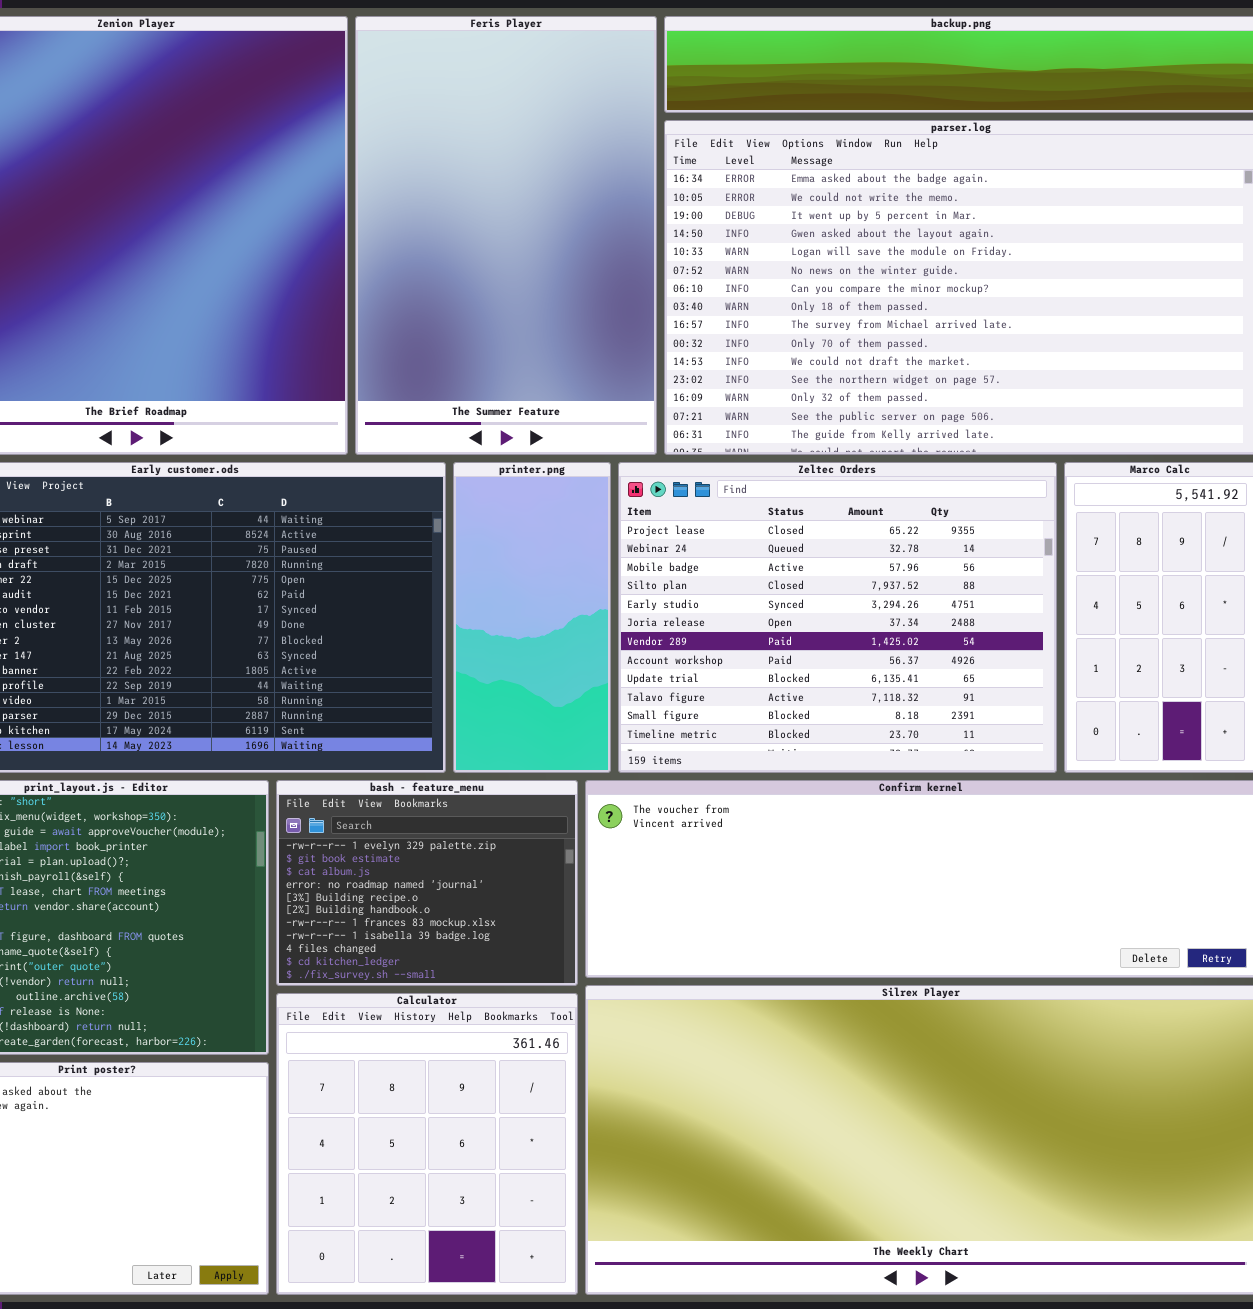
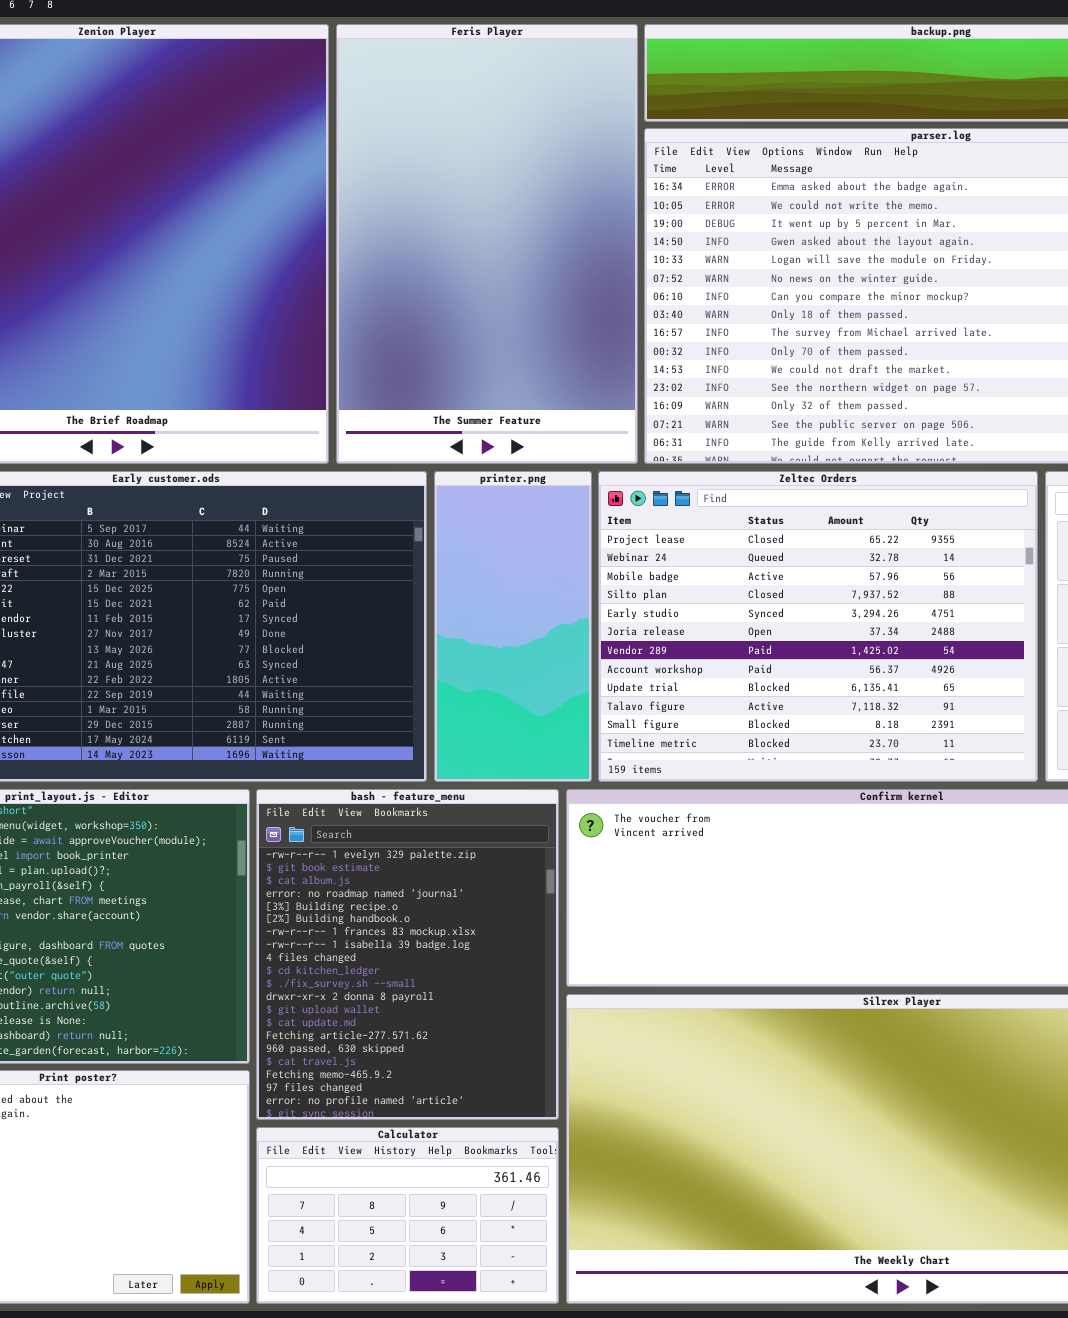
bash - feature_menu: [276,780,578,986] -> [256,789,559,1120], resized
Calculator: [276,993,578,1295] -> [256,1127,559,1304], resized

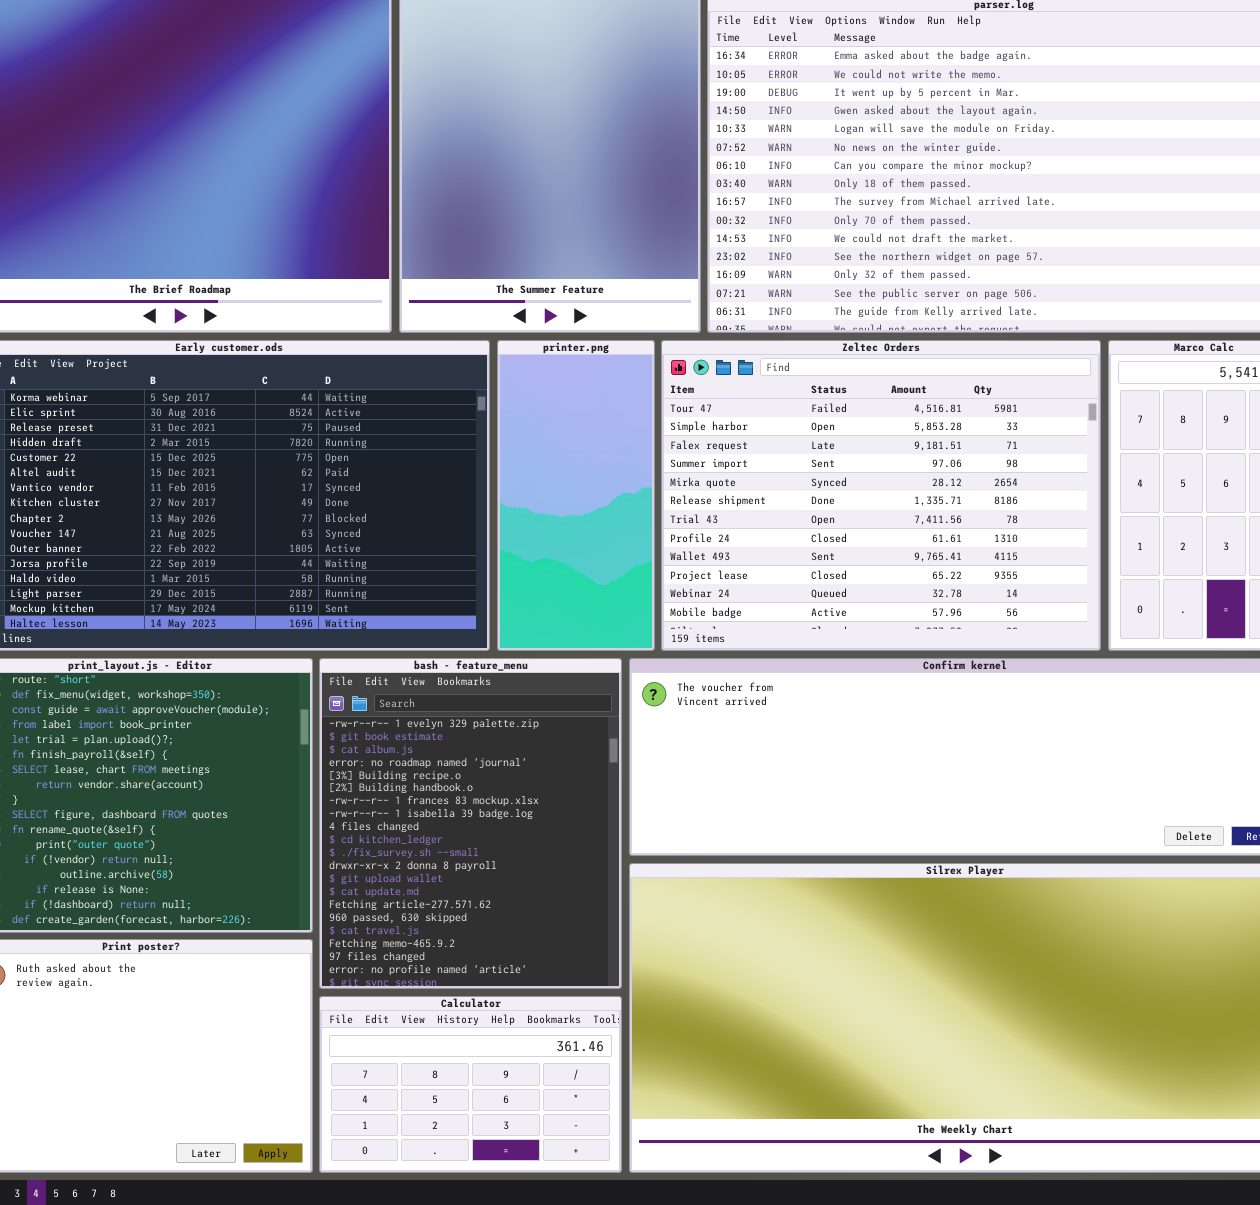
Zeltec Orders: [598,471,1038,782] -> [661,340,1101,651], scrolled up 9 rows

